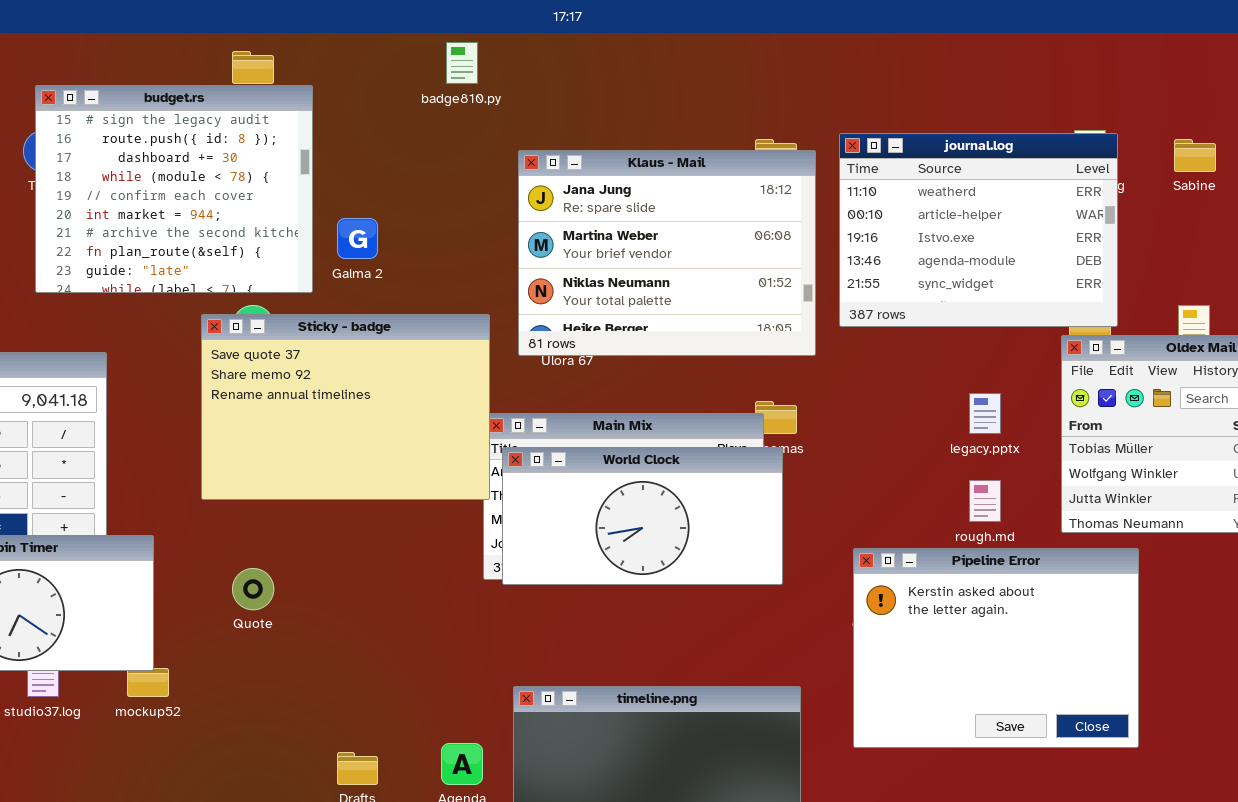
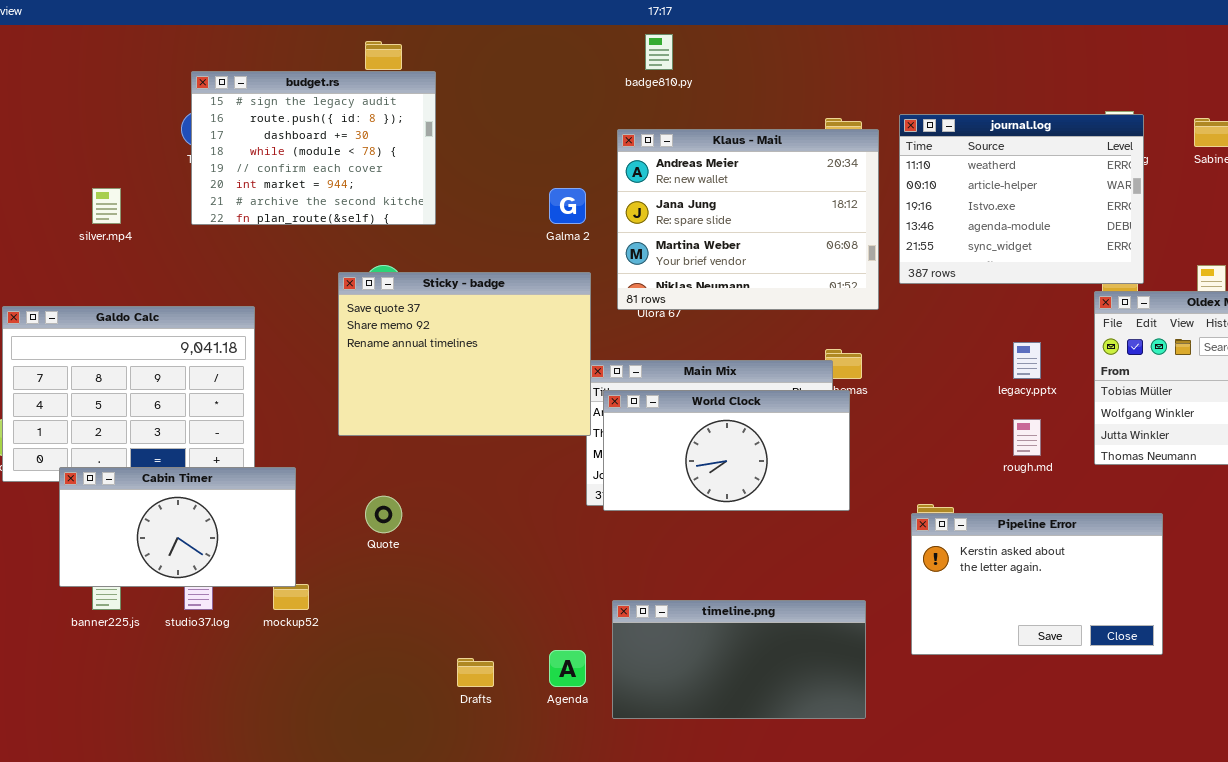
badge810.py: [446,42,478,84] -> [645,34,673,70], moved
budget.rs: [35,85,313,293] -> [191,71,436,225], resized
Klaus - Mail: [518,150,816,356] -> [617,129,879,310], scrolled up 1 row
Galma 2: [337,218,378,259] -> [549,188,586,224], moved
Pipeline Error: [853,548,1139,748] -> [911,513,1163,655], resized

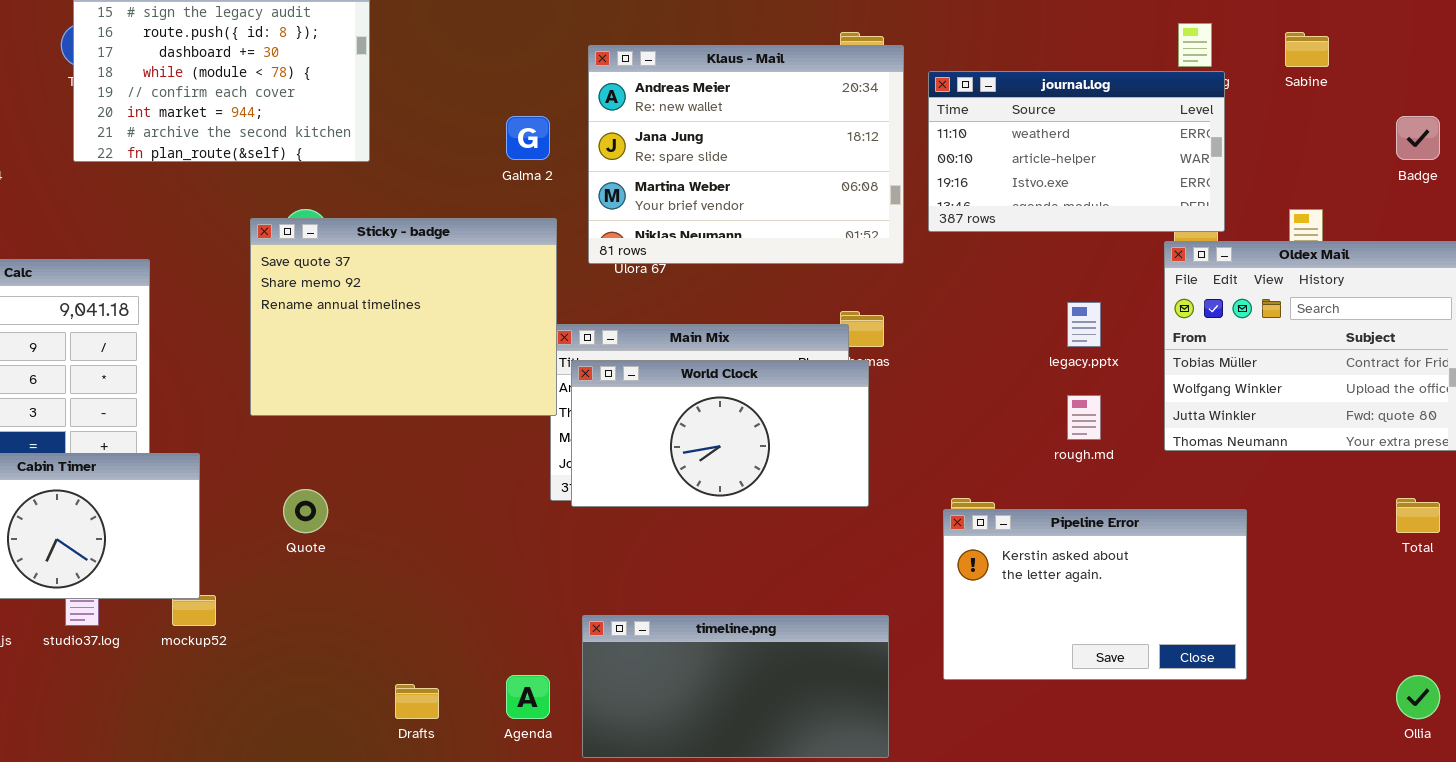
journal.log: [899,114,1144,284] -> [928,71,1225,232], resized

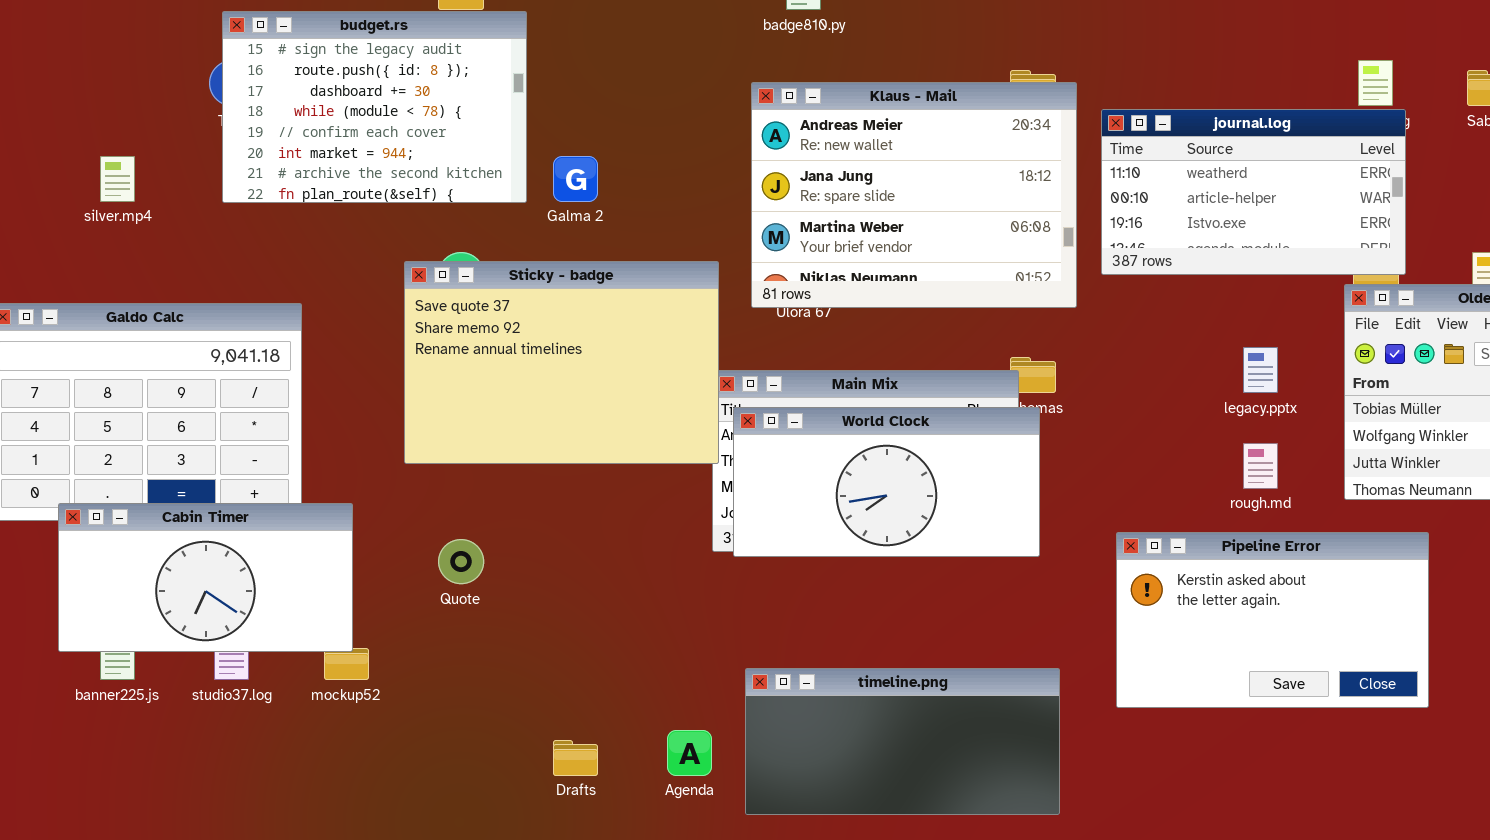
Galma 2: [506,116,550,160] -> [553,156,598,202], moved
Pipeline Error: [943,509,1247,680] -> [1116,532,1429,708], moved

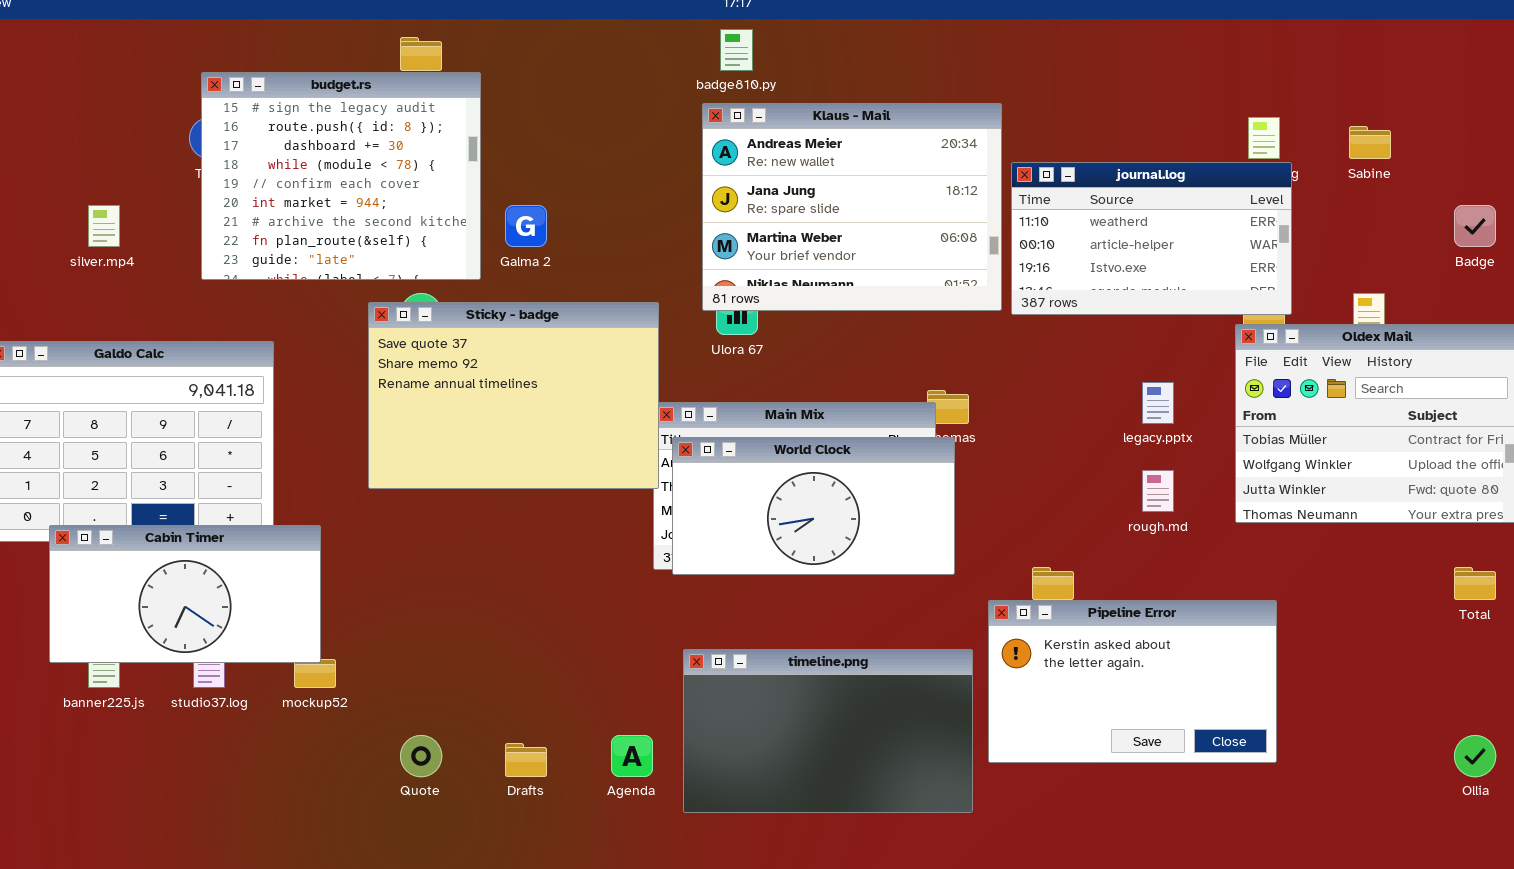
budget.rs: [222,11,527,203] -> [201,72,481,280], resized
Klaus - Mail: [751,82,1077,308] -> [702,103,1002,311], moved
Pipeline Error: [1116,532,1429,708] -> [988,600,1277,763], moved
Quote: [438,539,484,584] -> [400,735,442,777], moved
timeline.png: [745,668,1060,815] -> [683,649,973,813], resized

